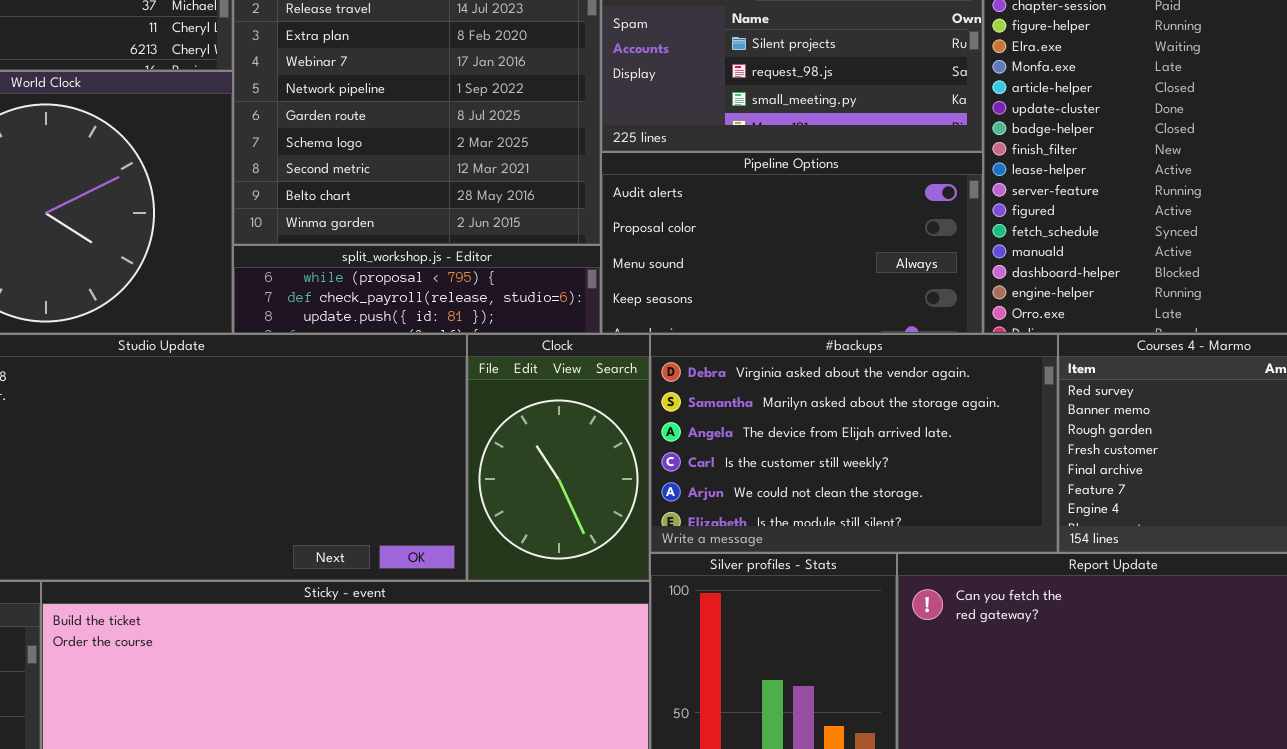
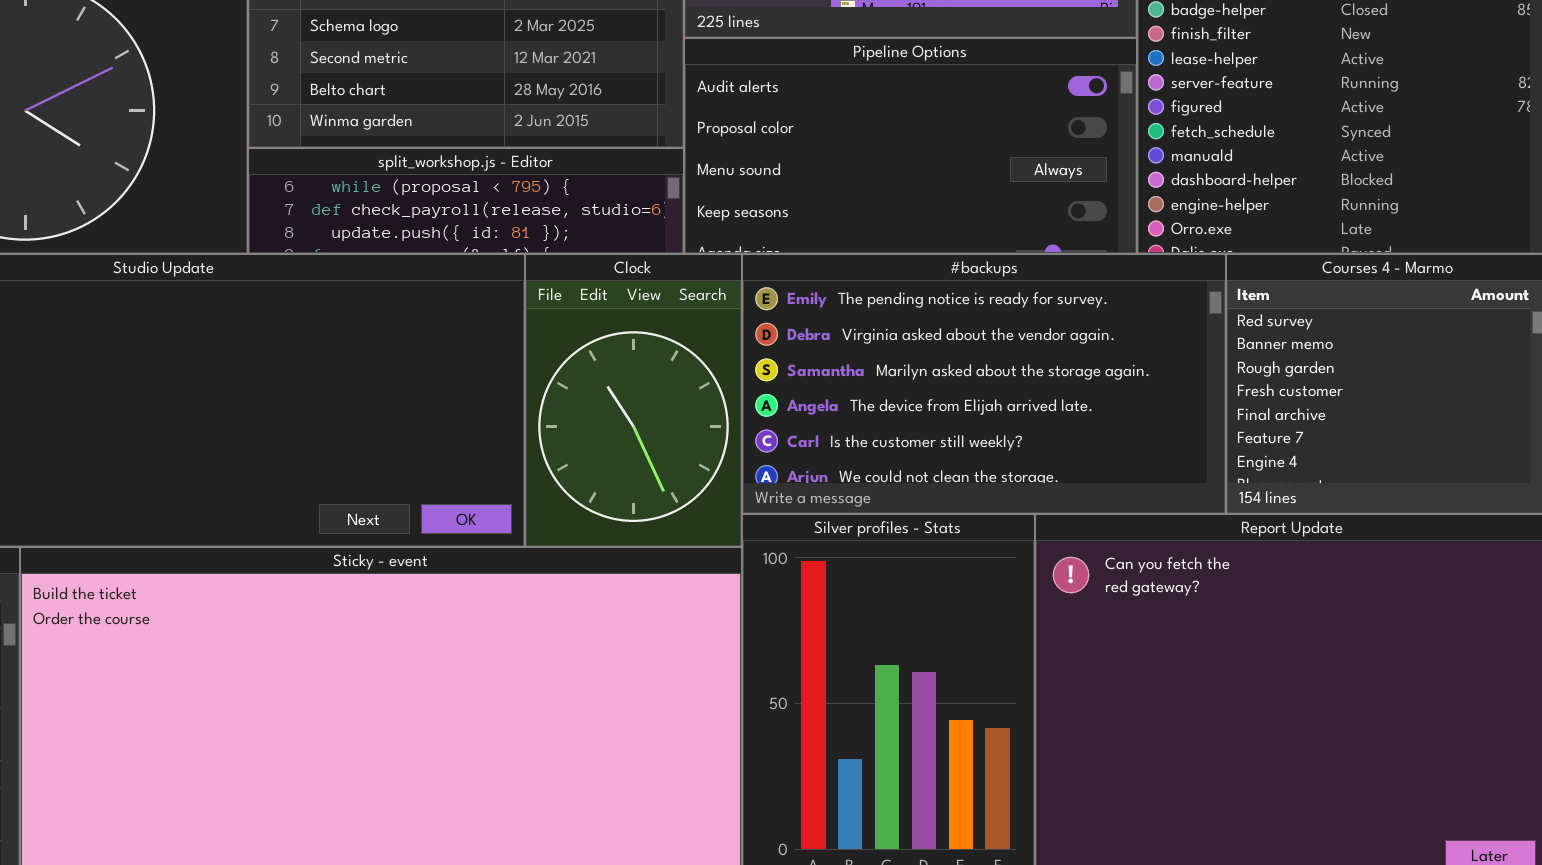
#backups: [650,334,1058,553] -> [742,254,1226,514], scrolled up 1 row

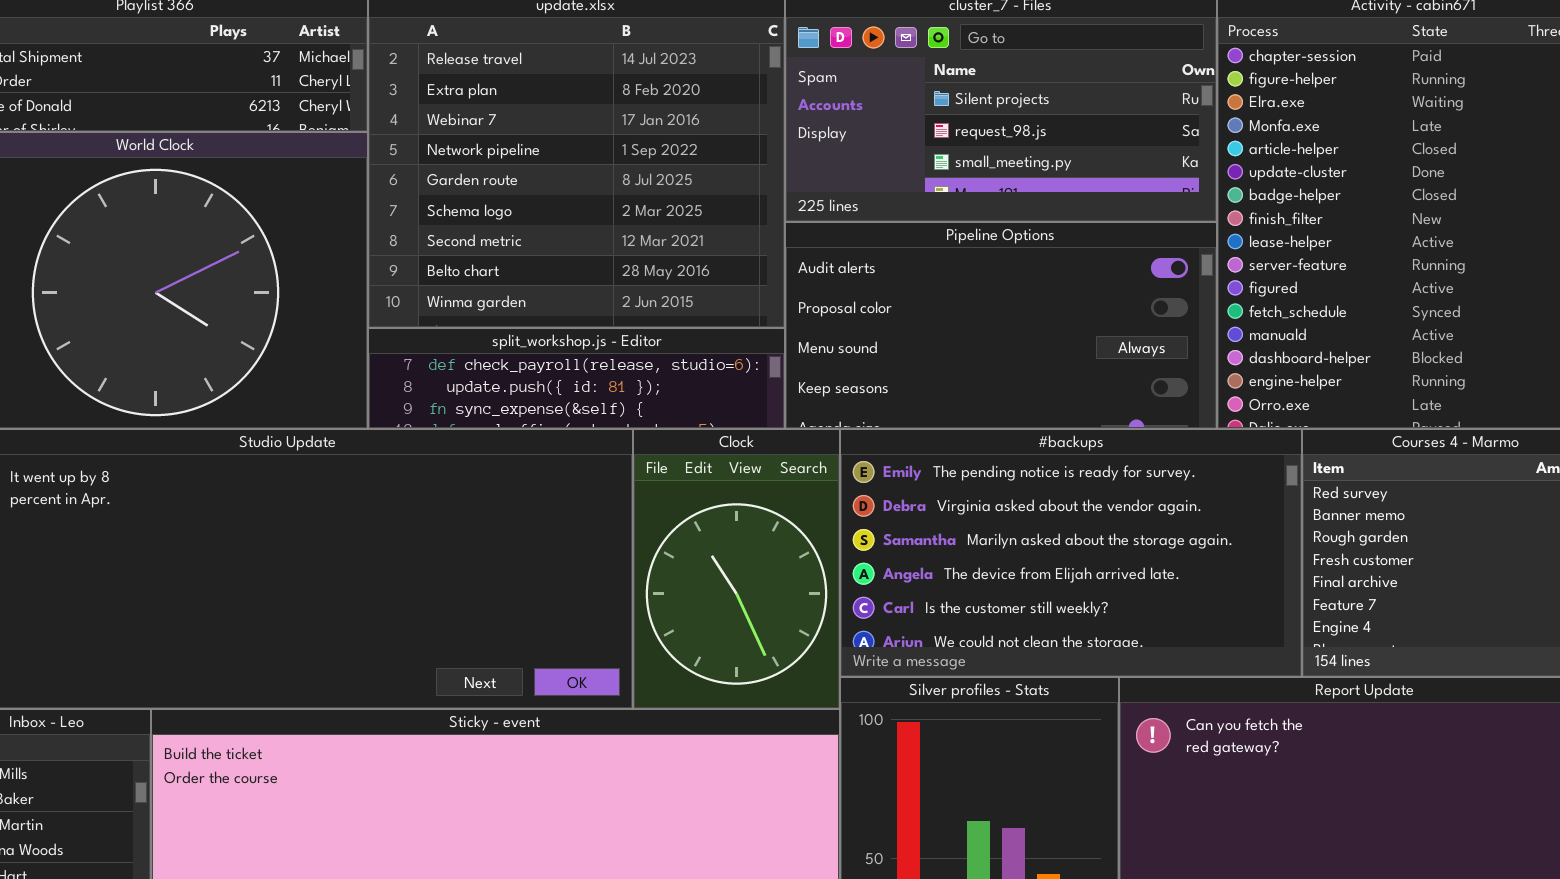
split_workshop.js - Editor: [248,148,684,254] -> [368,328,785,429], scrolled down 1 row

